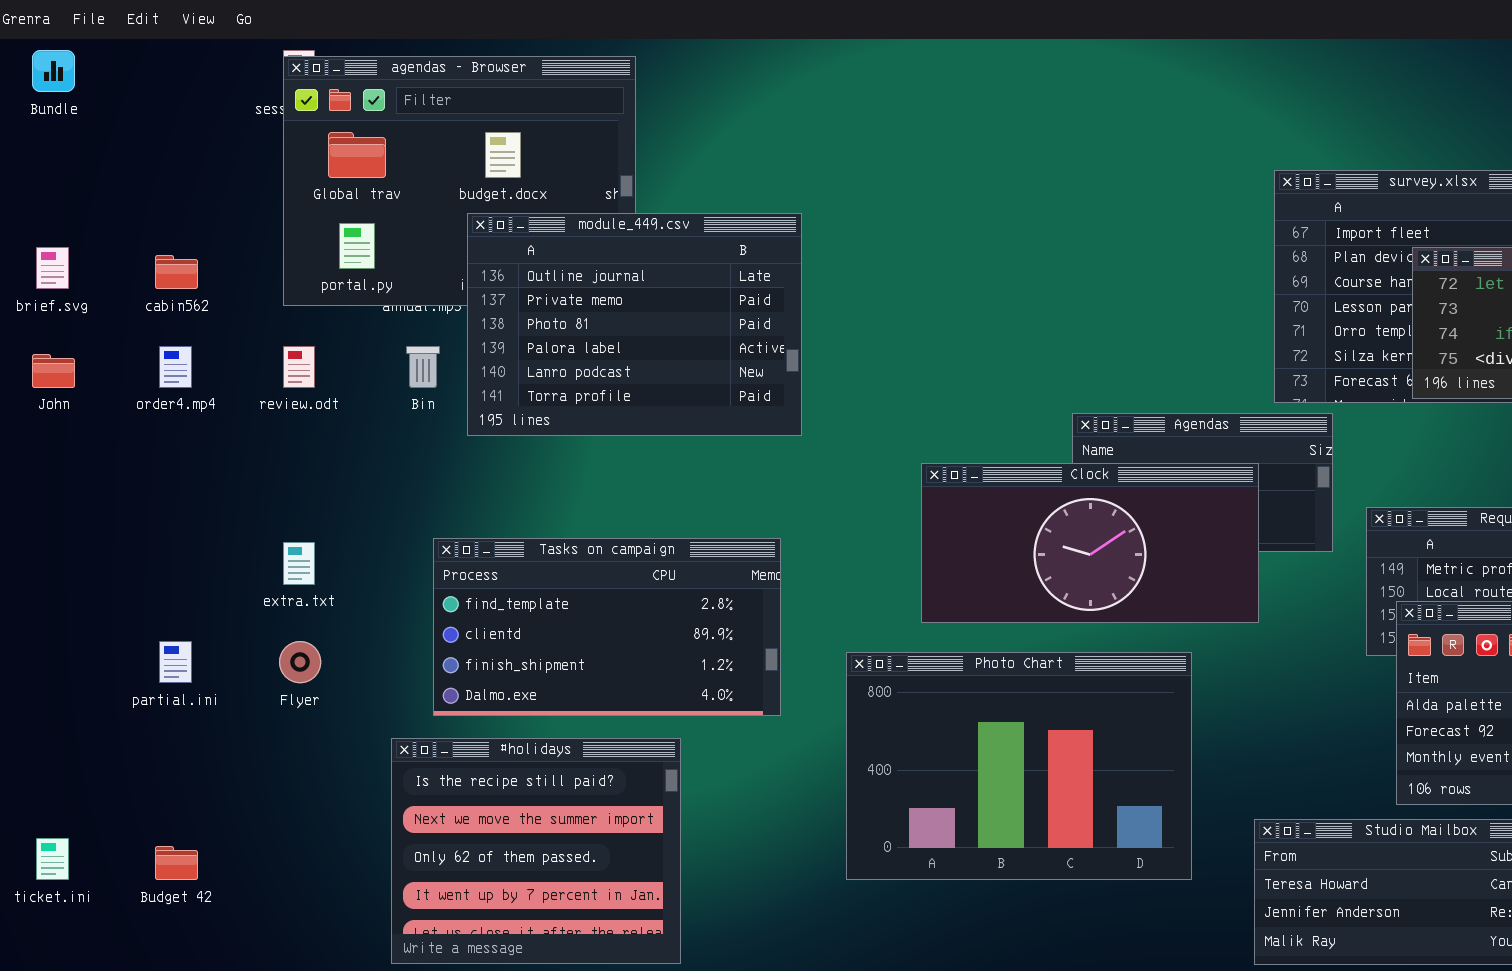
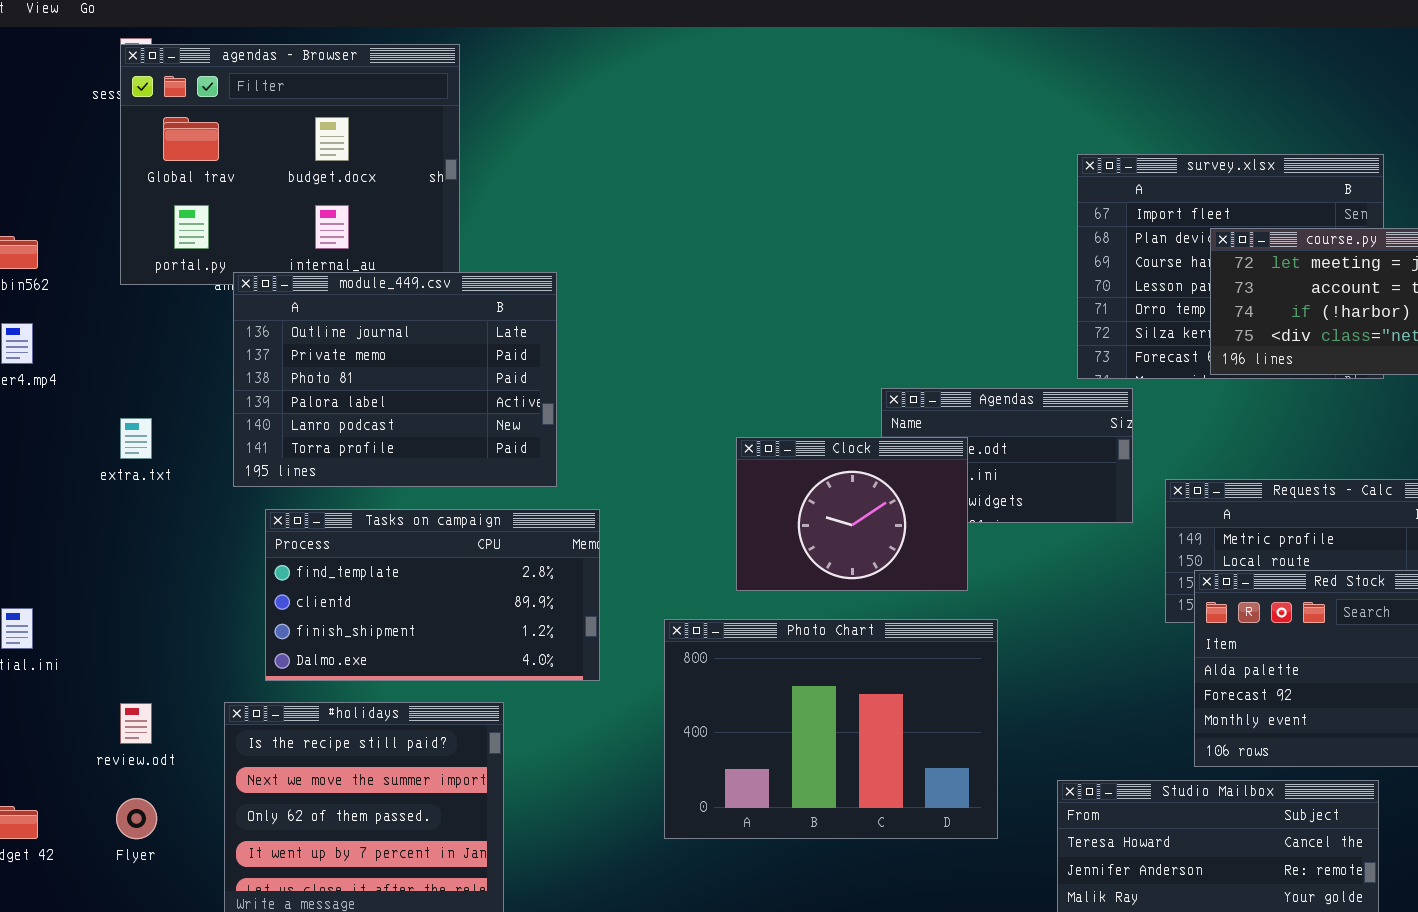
module_449.csv: [467,213,802,436] -> [233,272,557,487], moved
review.odt: [283,346,315,388] -> [120,703,152,744], moved
Clock: [921,463,1259,623] -> [736,437,968,591], resized
extra.txt: [283,542,315,585] -> [120,418,152,459], moved
Flyer: [279,641,321,683] -> [116,798,157,839], moved

